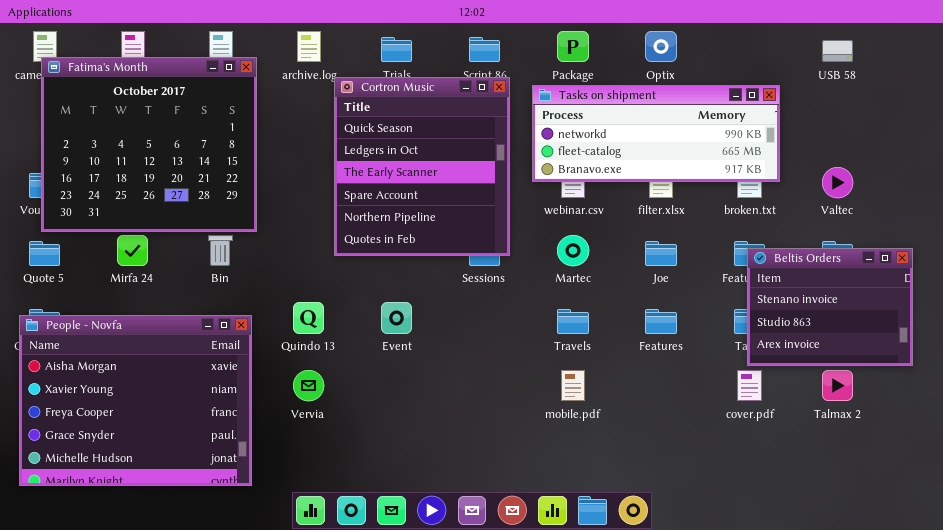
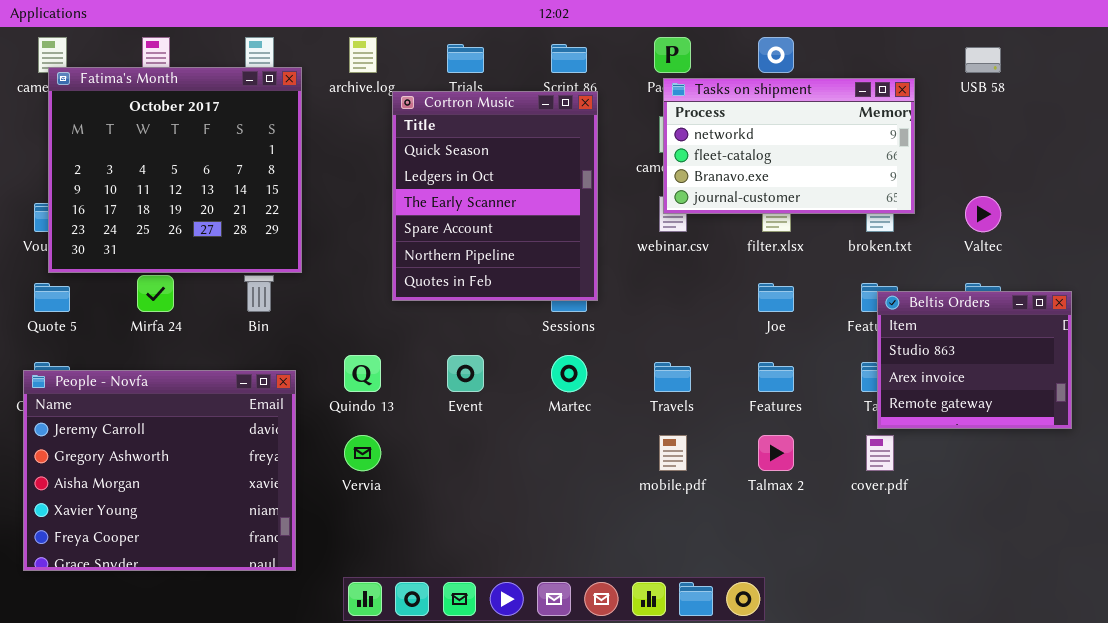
Tasks on shipment: [532,85,780,182] -> [663,78,915,214], resized
Martec: [557,235,589,266] -> [551,355,587,392], moved
Beltis Orders: [747,248,913,366] -> [877,291,1072,429], scrolled down 1 row
People - Novfa: [19,315,252,486] -> [23,370,296,571], scrolled up 2 rows
Talmax 2: [822,370,853,401] -> [758,435,794,471], moved

